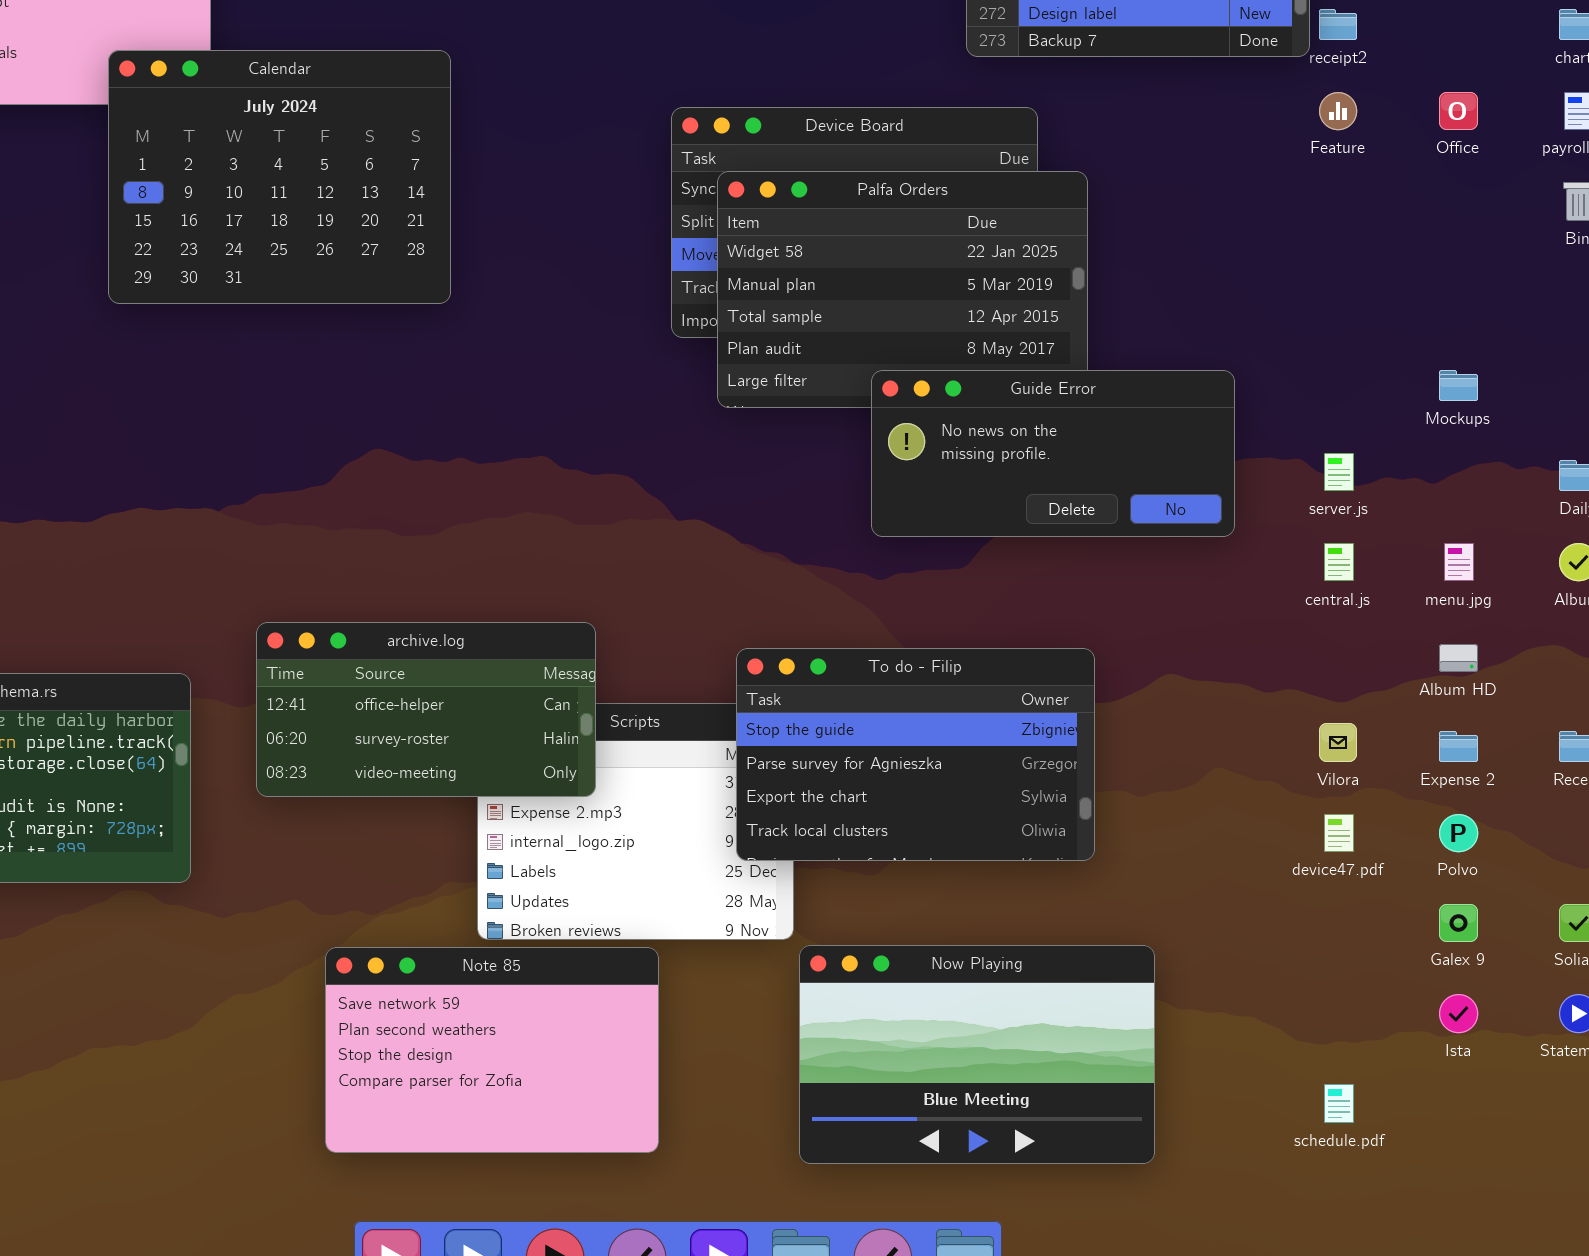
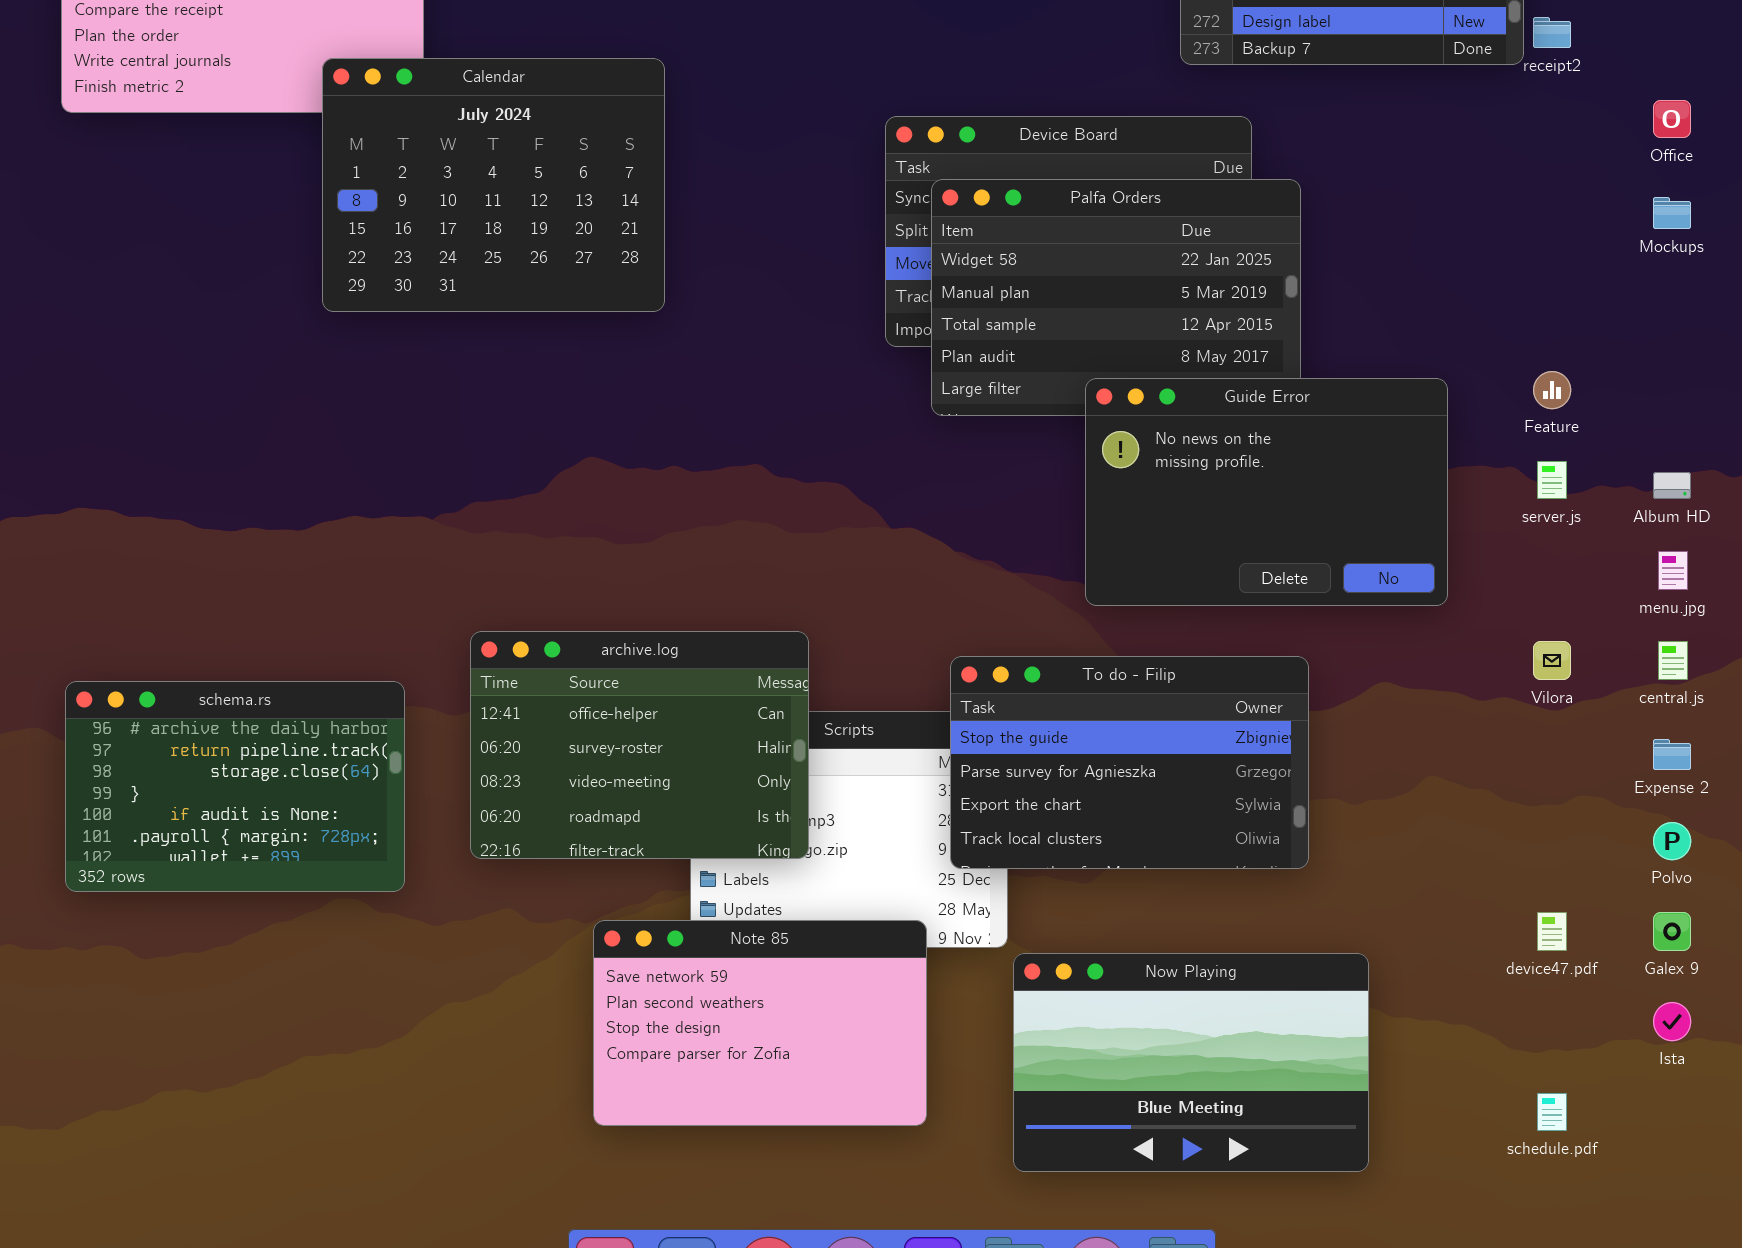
Feature: [1319,92,1357,130] -> [1533,371,1571,409], moved
Guide Error: [871,370,1235,537] -> [1085,378,1448,606], resized
Mockups: [1439,370,1478,401] -> [1653,197,1691,229], moved
central.js: [1324,543,1354,581] -> [1658,641,1688,680], moved
archive.log: [256,622,596,797] -> [470,631,809,859], resized
Album HD: [1439,644,1478,672] -> [1653,472,1691,499], moved
Vilora: [1319,723,1357,762] -> [1533,641,1571,680], moved
device47.pdf: [1324,814,1354,852] -> [1537,912,1567,951], moved
Note 85: [325,947,659,1153] -> [593,920,927,1126], moved

